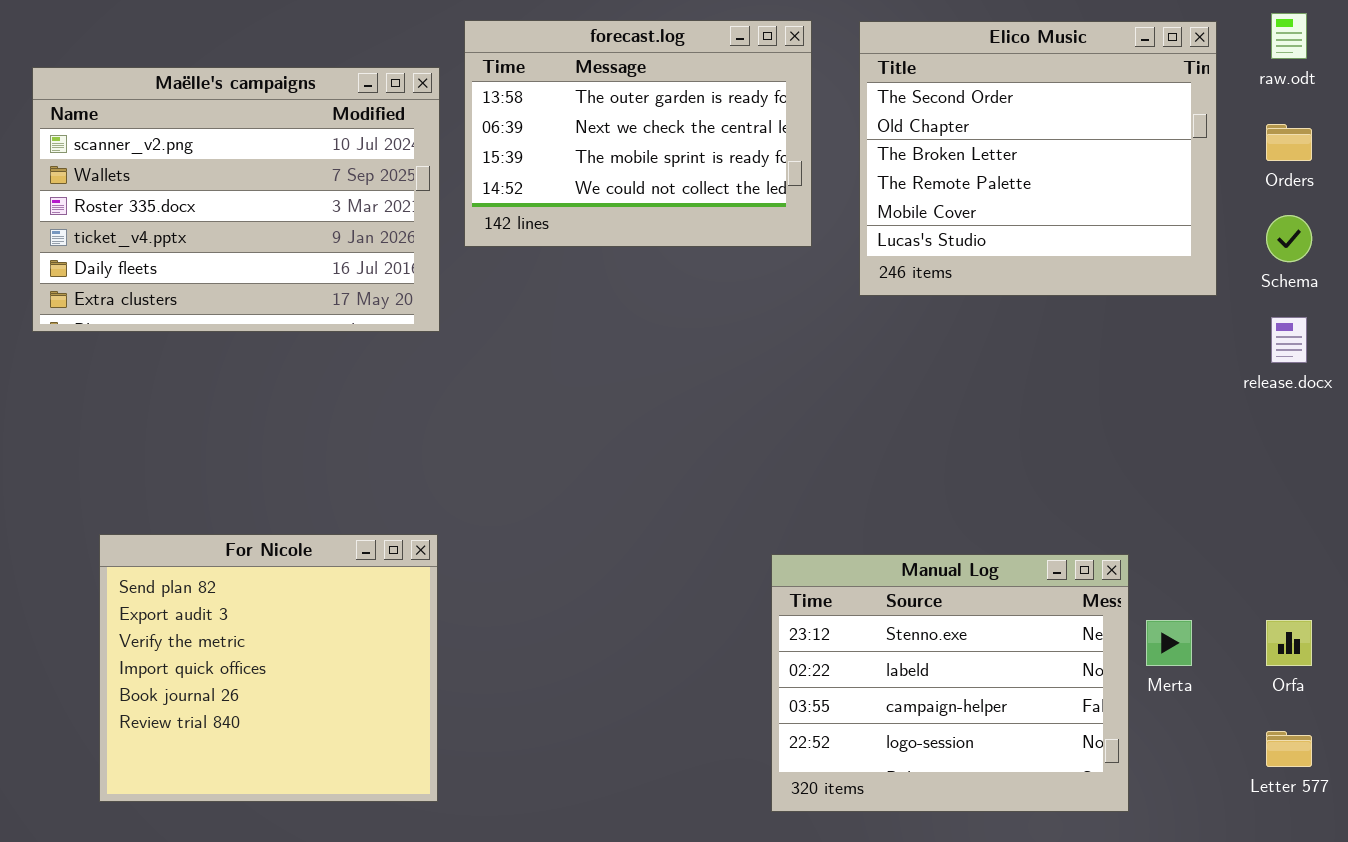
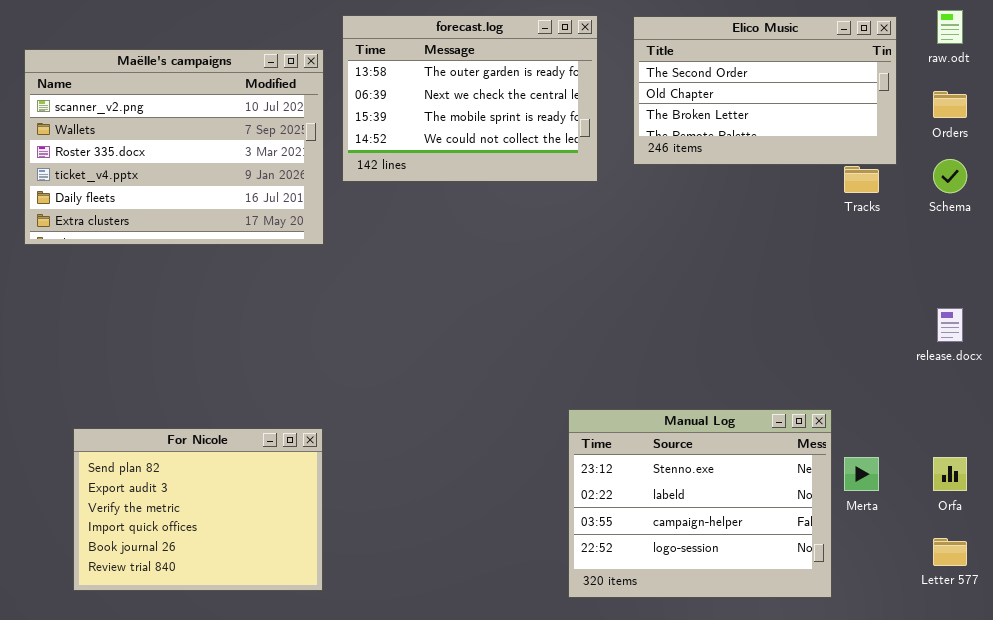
Elico Music: [859,21,1217,296] -> [633,16,897,165], resized
release.docx: [1271,317,1307,363] -> [937,308,963,342], moved
For Nicole: [99,534,438,802] -> [73,428,323,591], resized

